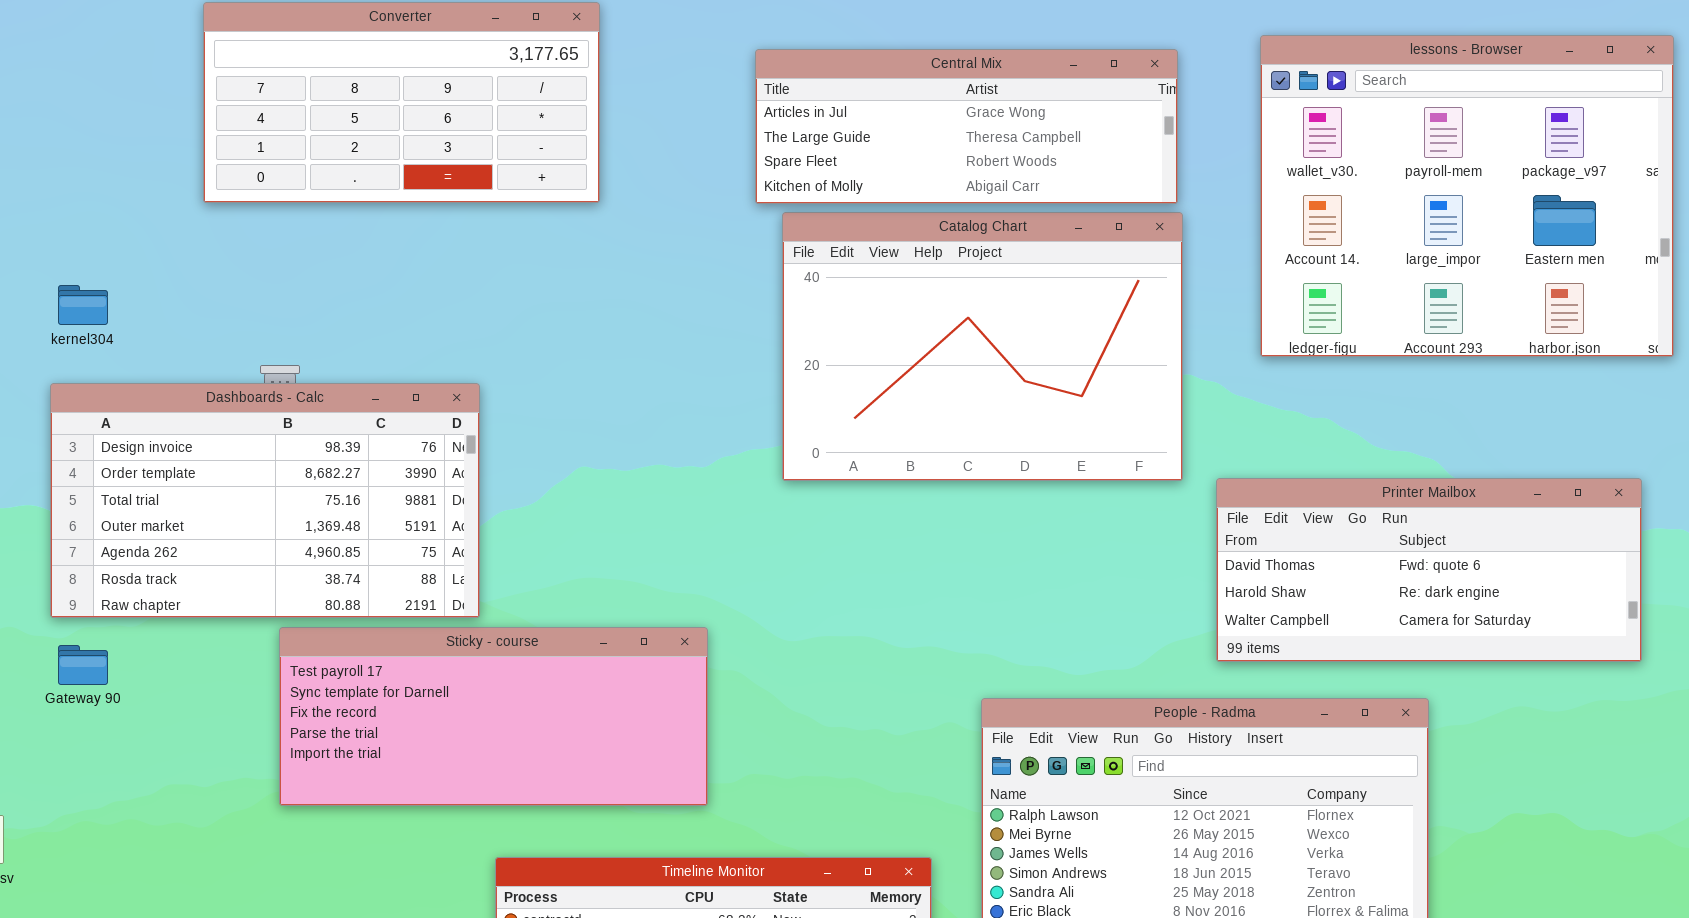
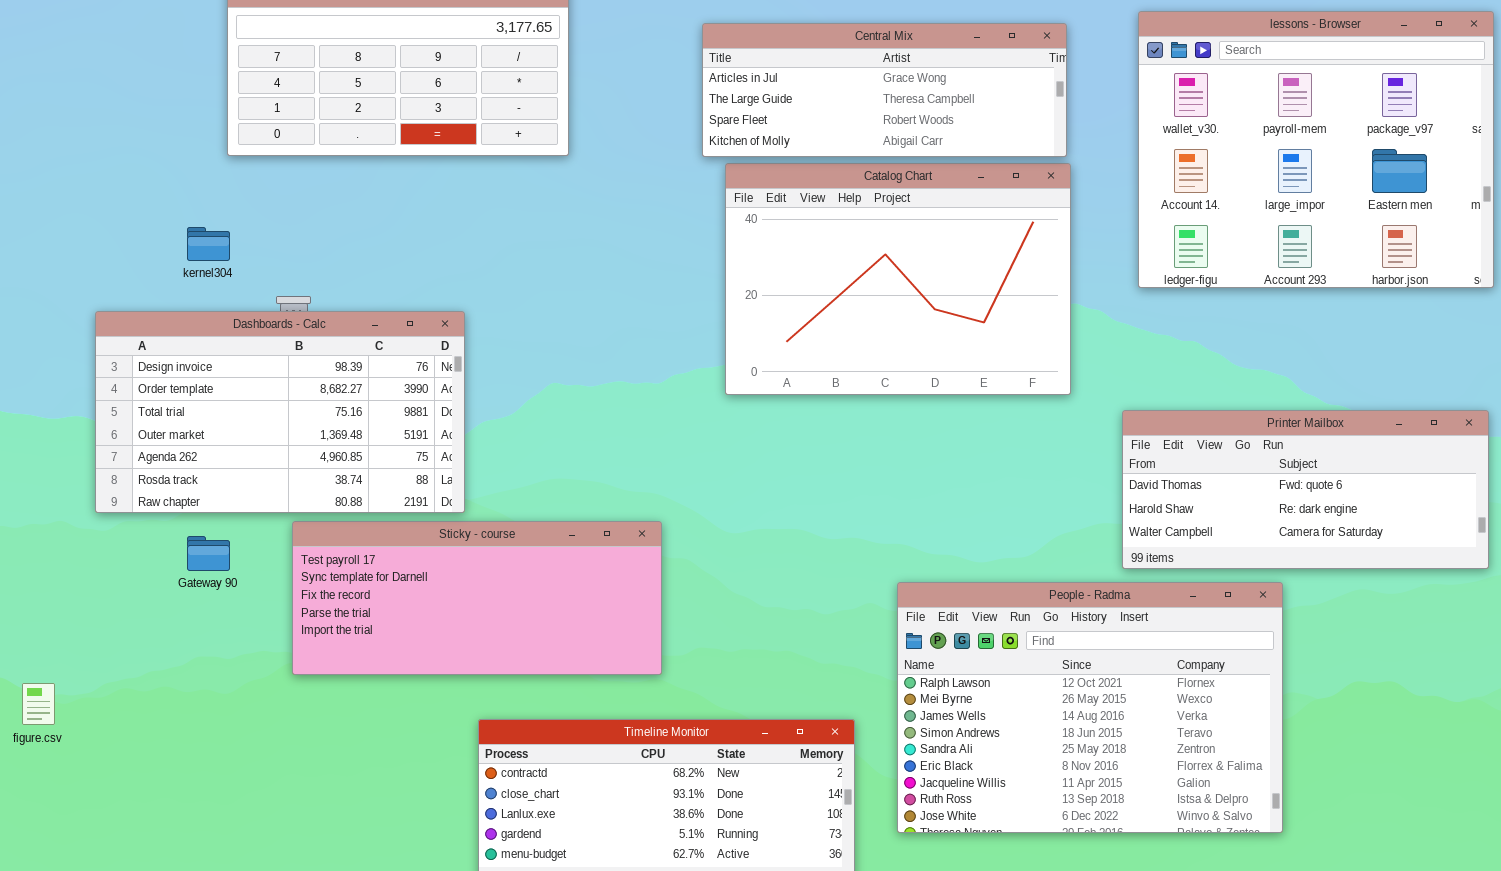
kernel304: [58,285,108,325] -> [187,227,230,261], moved
Printer Mailbox: [1216,478,1642,662] -> [1122,410,1489,569], moved
Gateway 90: [58,645,108,685] -> [187,536,230,571], moved

